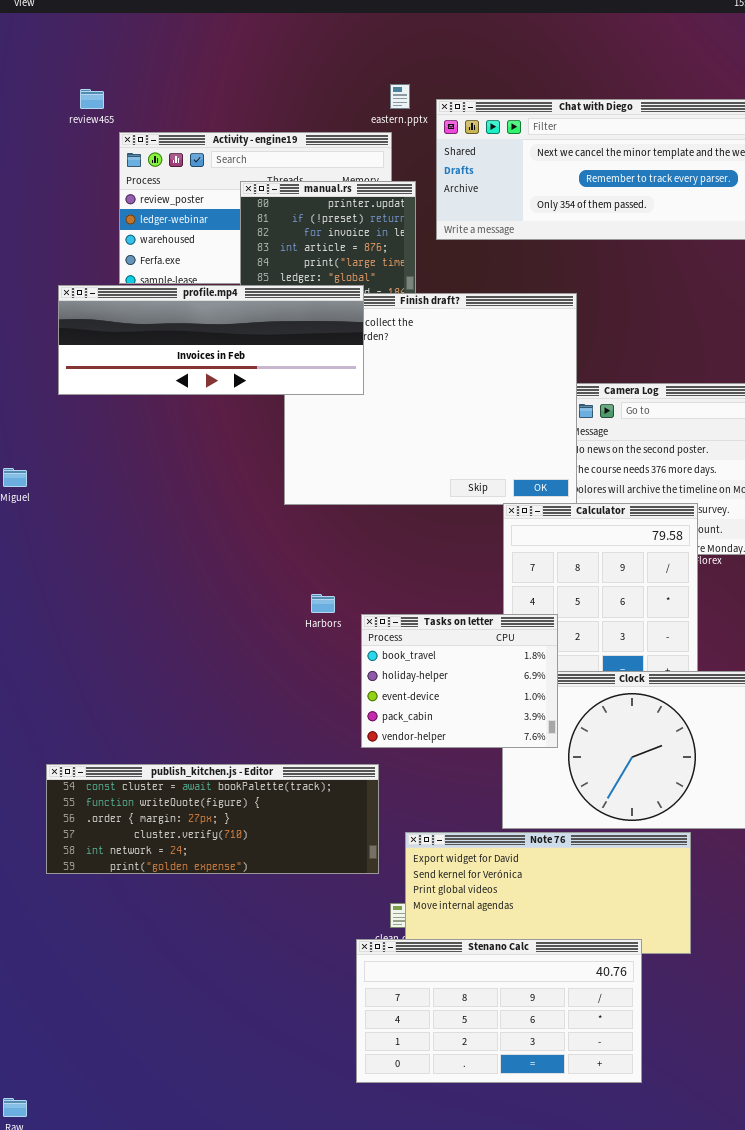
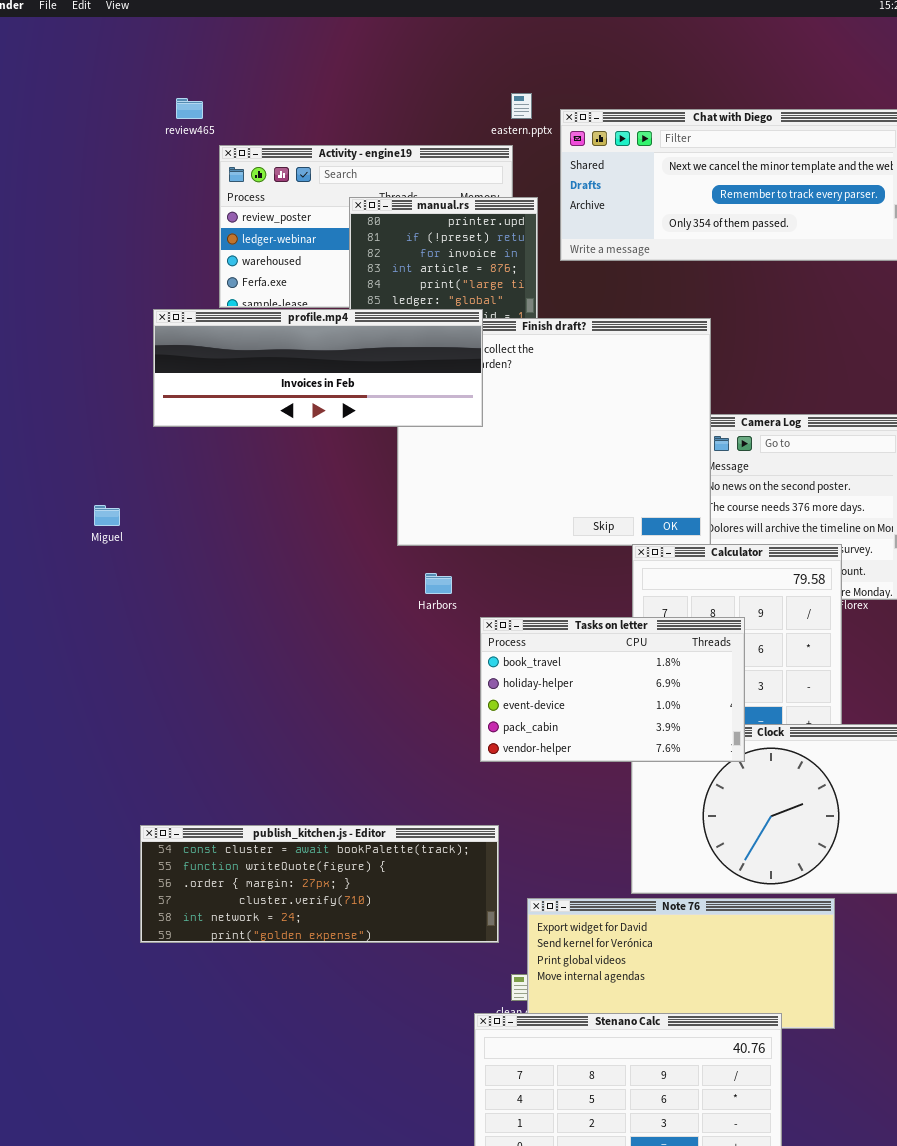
Harbors: [311,594,335,613] -> [425,573,452,594], moved
Tasks on letter: [361,614,558,748] -> [480,617,745,762], moved, resized

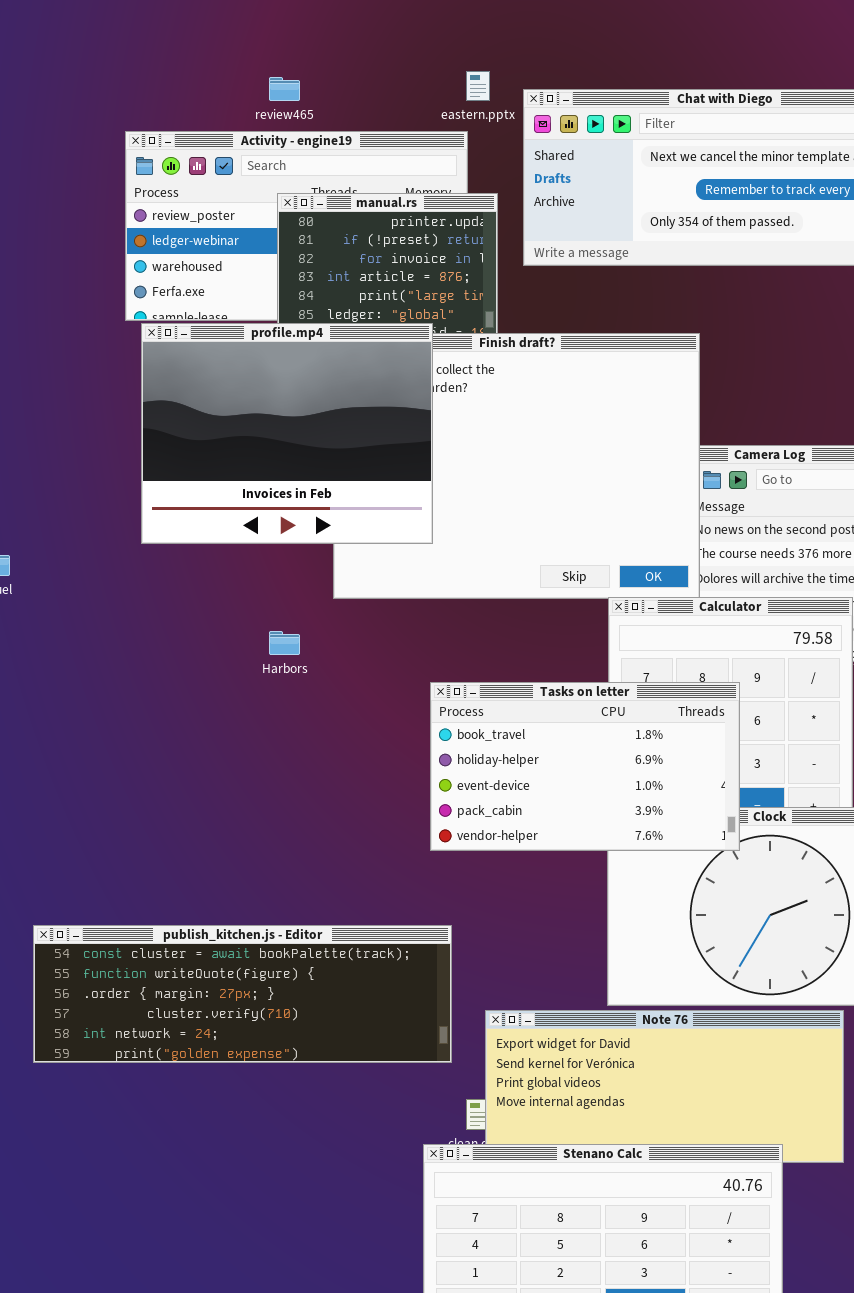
review465: [176,98,203,119] -> [269,77,300,101], moved
profile.mp4: [153,309,483,427] -> [141,323,433,544], resized
Harbors: [425,573,452,594] -> [269,631,300,655], moved

